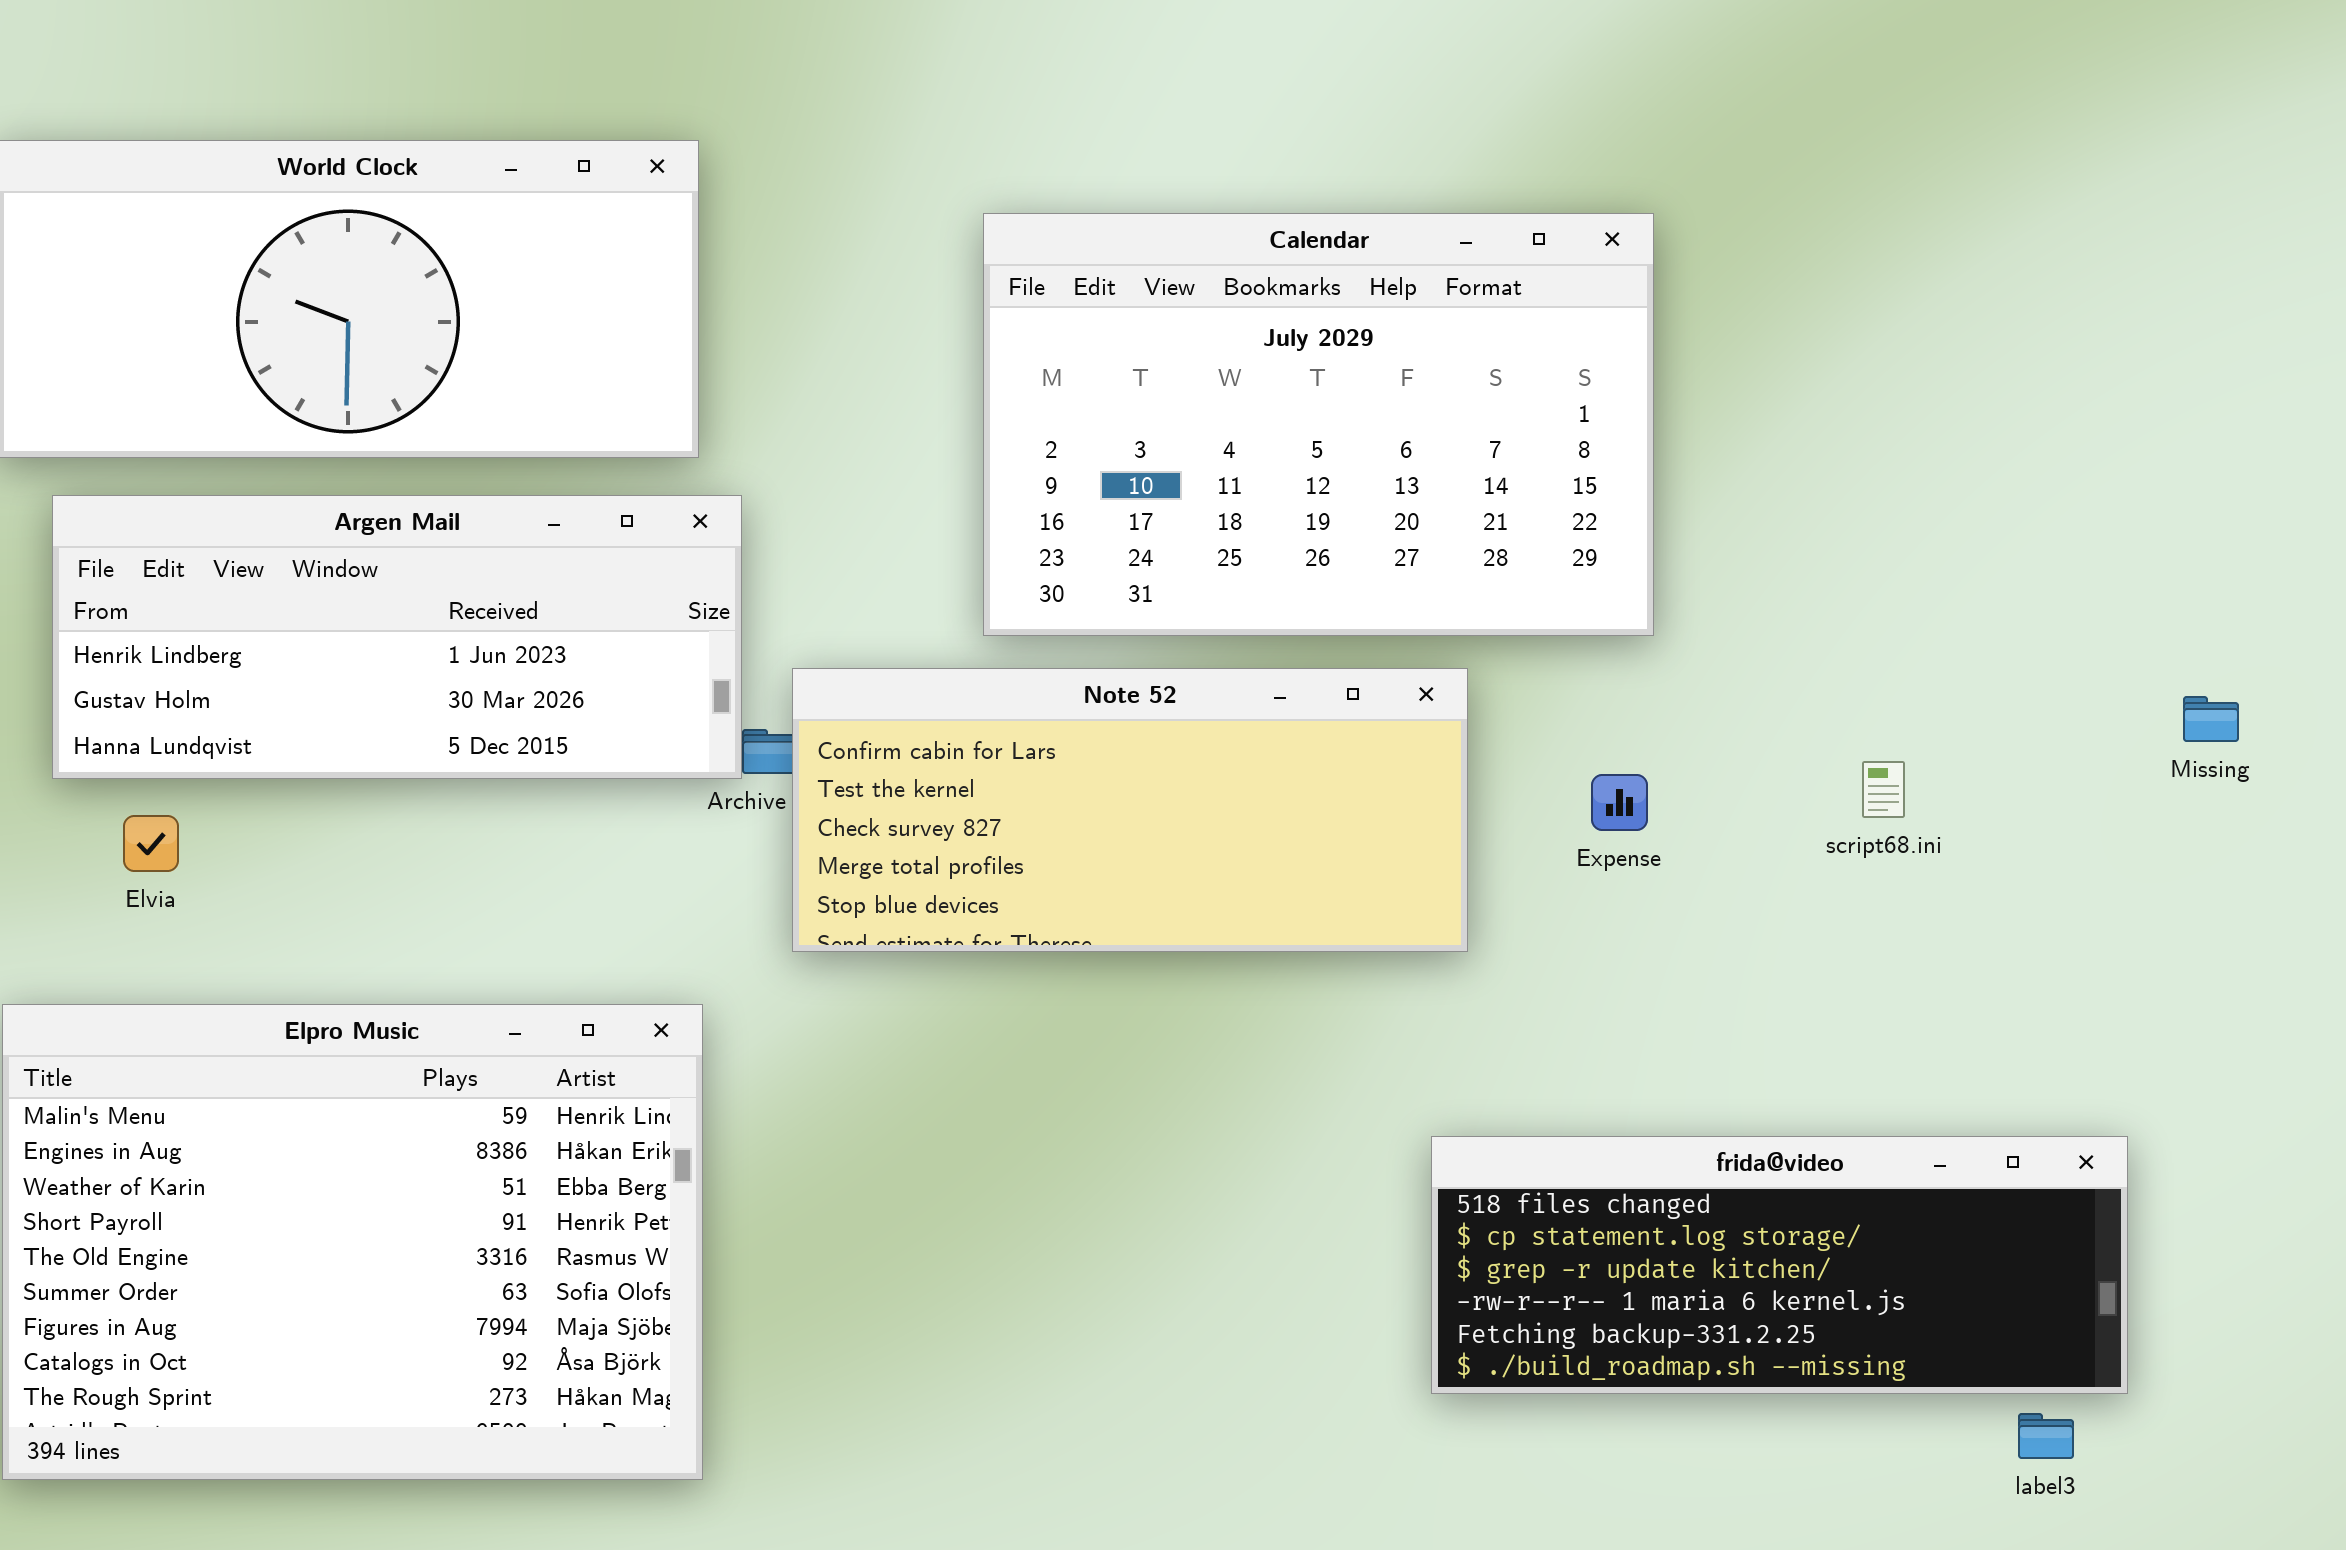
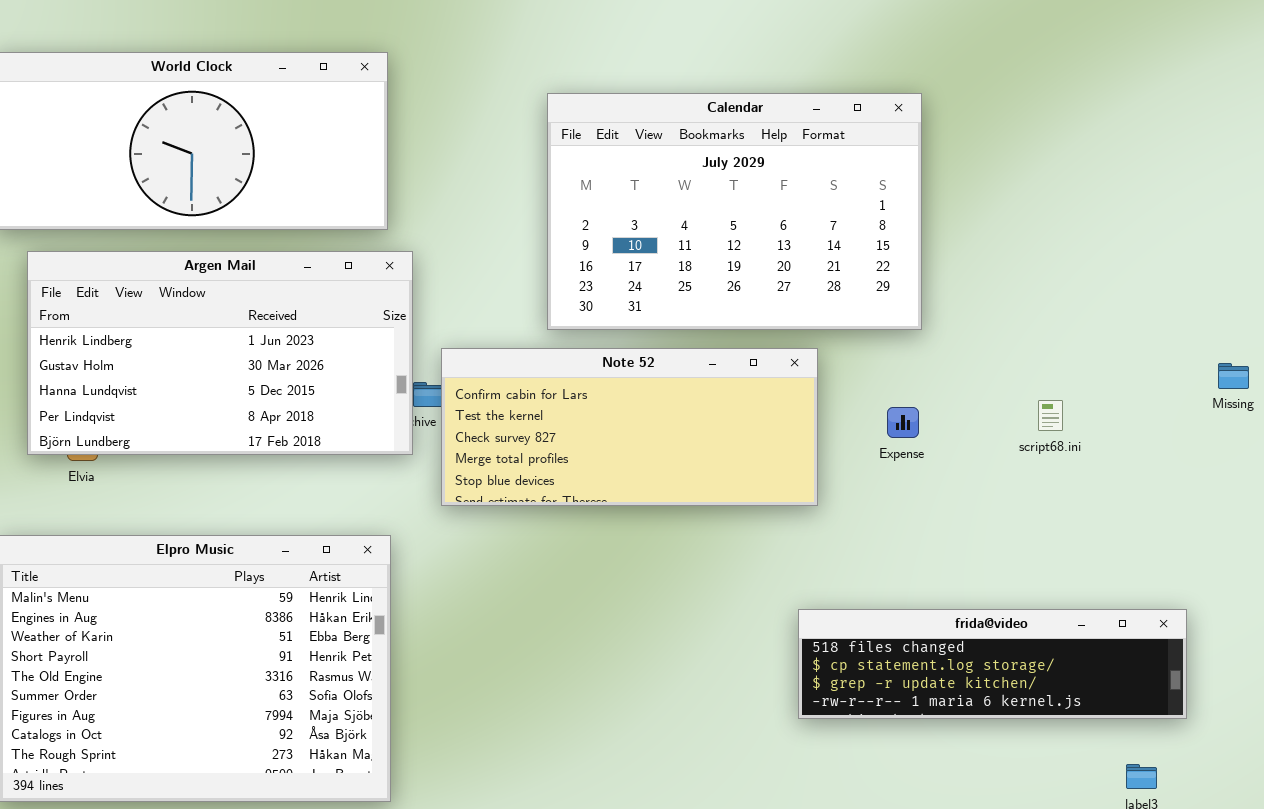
Argen Mail: [52,495,742,779] -> [27,251,413,455], resized
frida@video: [1431,1136,2128,1394] -> [798,609,1187,719], resized

